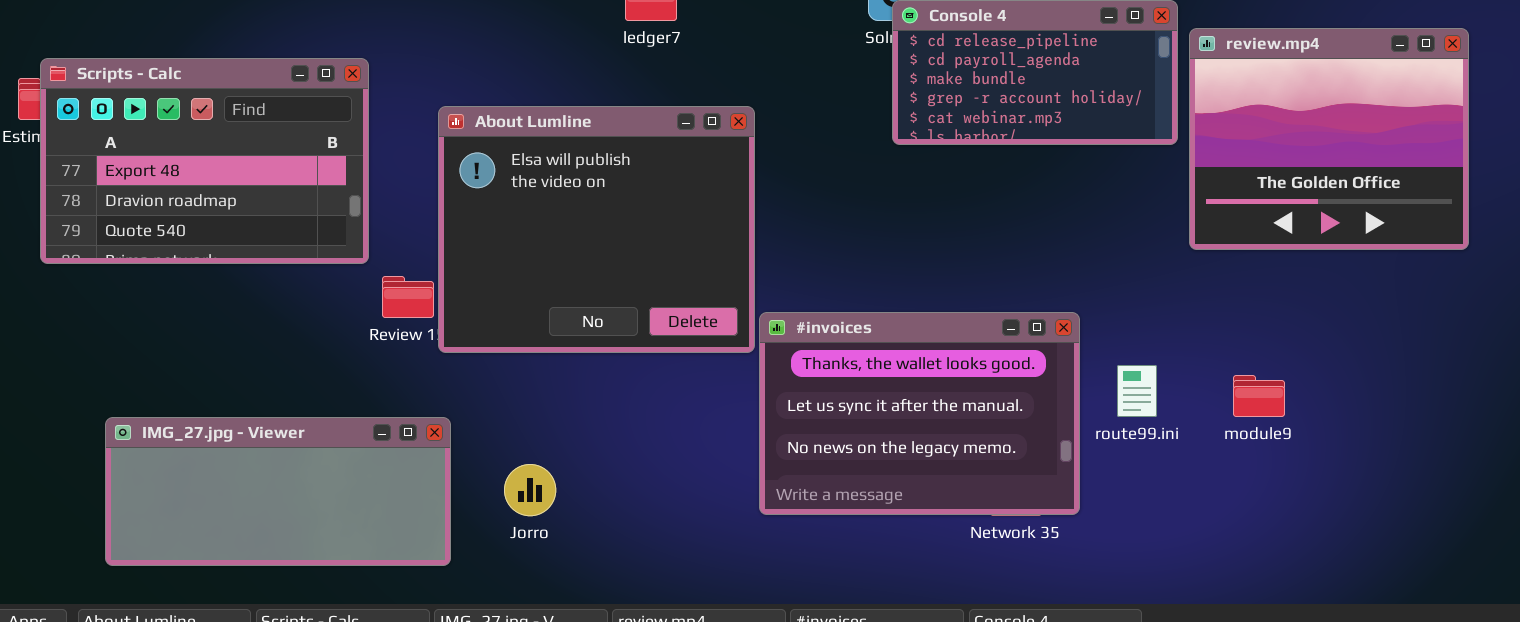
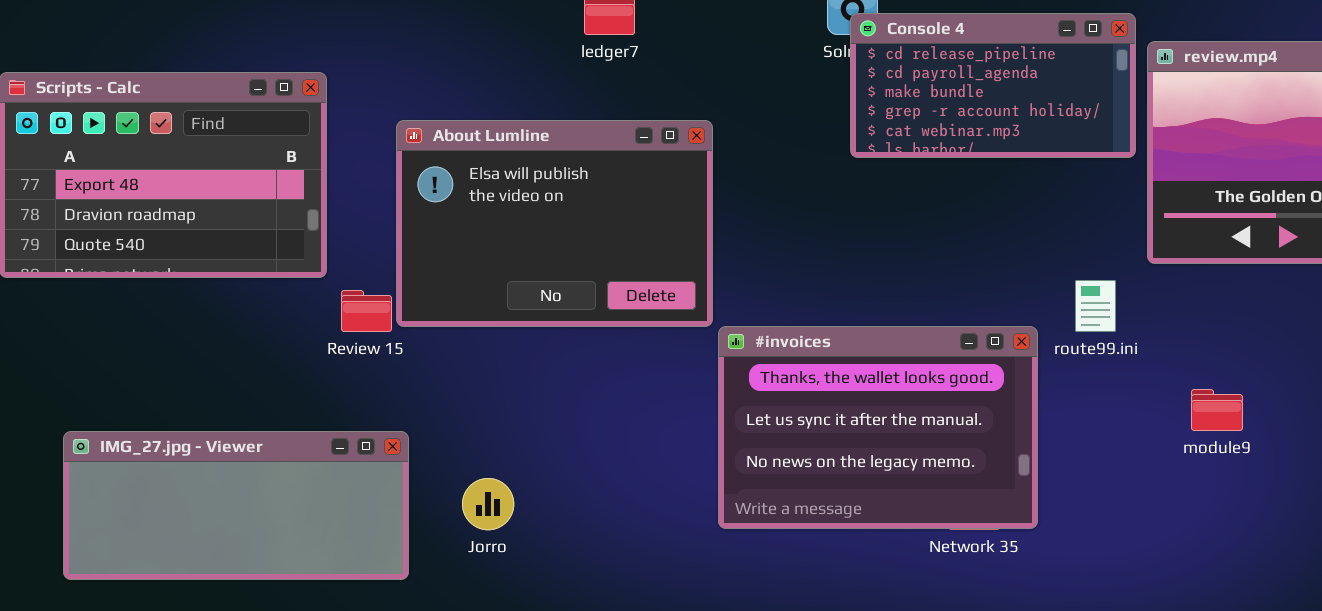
About Lumline: [438,106,755,353] -> [396,120,713,327], resized
route99.ini: [1117,365,1157,417] -> [1075,280,1116,332], moved

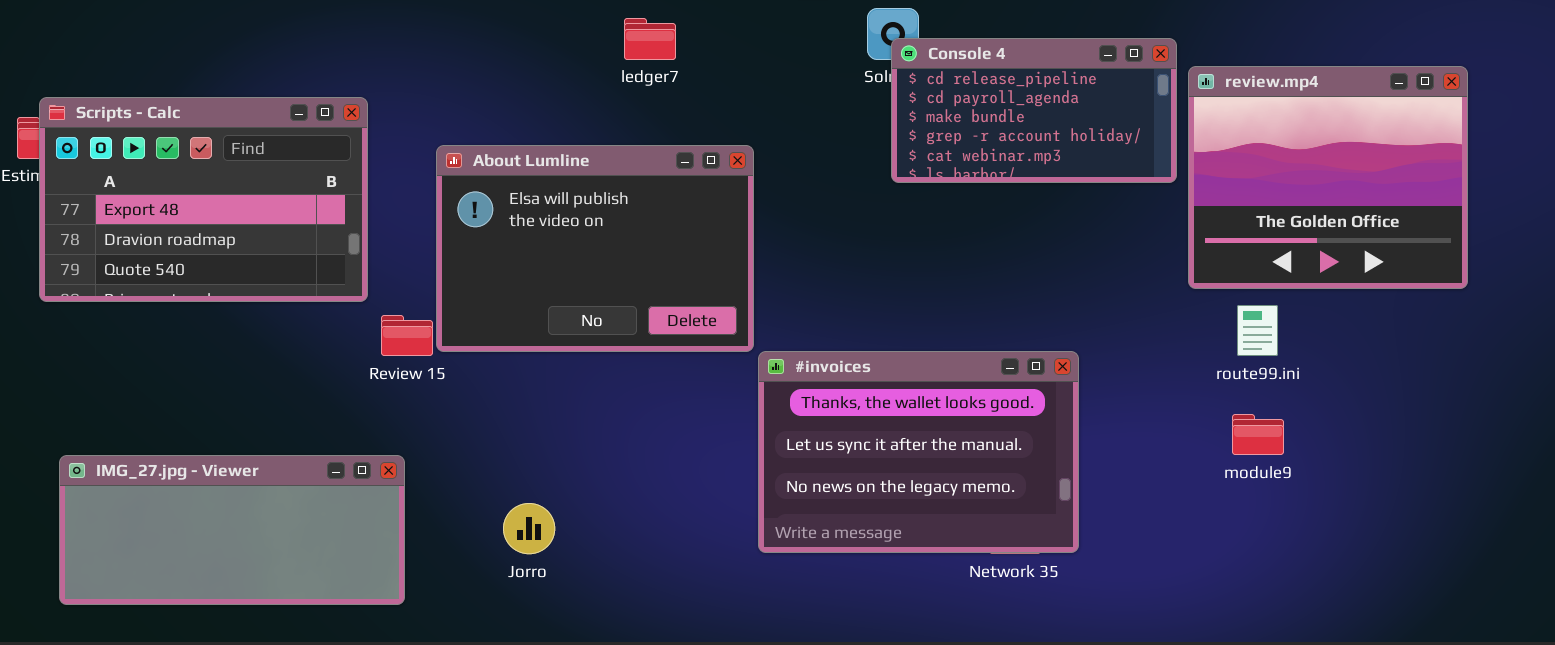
route99.ini: [1075,280,1116,332] -> [1237,305,1278,356], moved
IMG_27.jpg - Viewer: [63,431,409,580] -> [59,455,405,605], moved

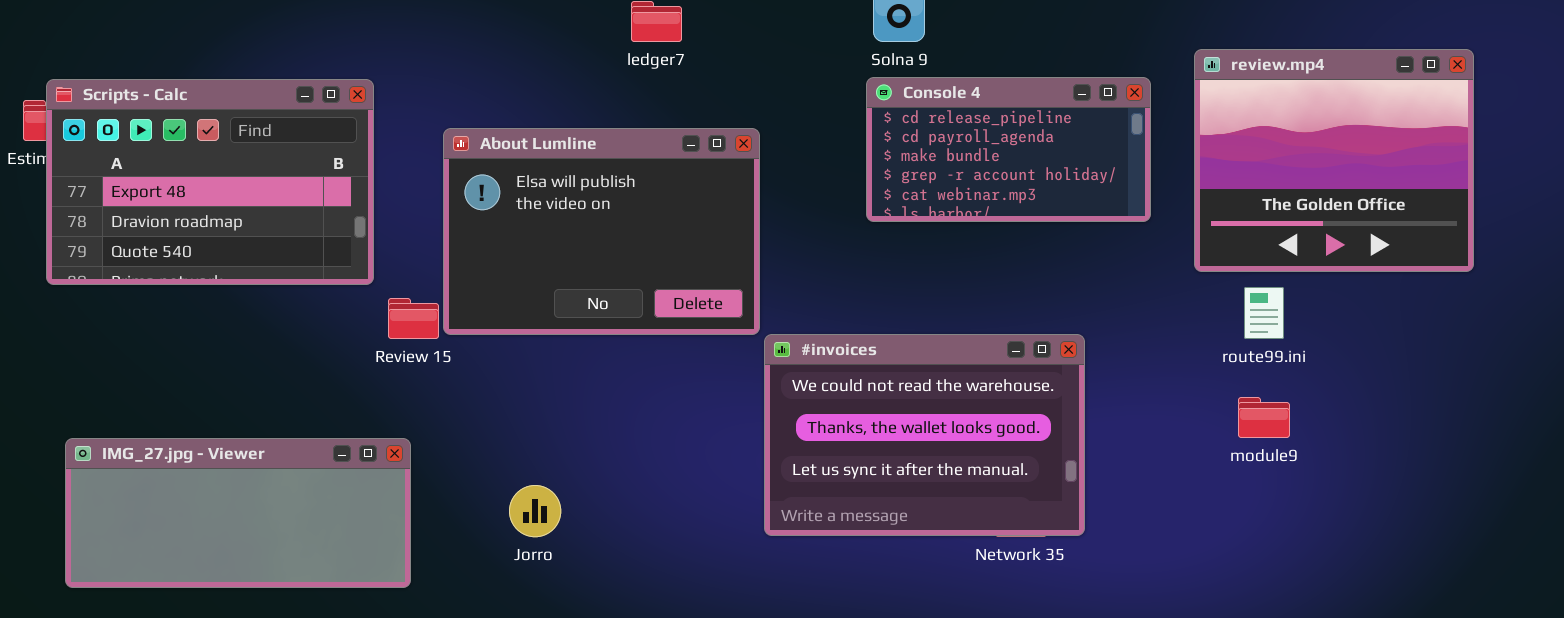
Console 4: [891,38,1177,183] -> [866,77,1151,222], moved
#invoices: [758,351,1079,553] -> [764,334,1085,536], scrolled up 1 row

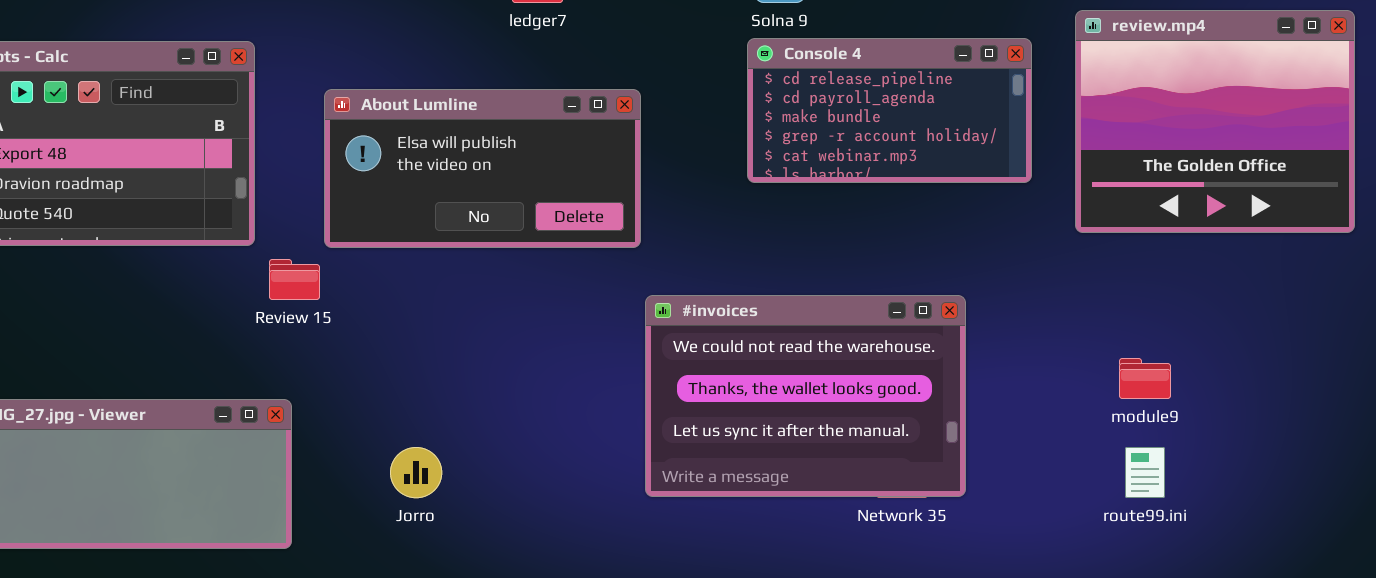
About Lumline: [443,128,760,335] -> [324,89,641,248], resized
route99.ini: [1244,287,1284,339] -> [1125,447,1165,498], moved

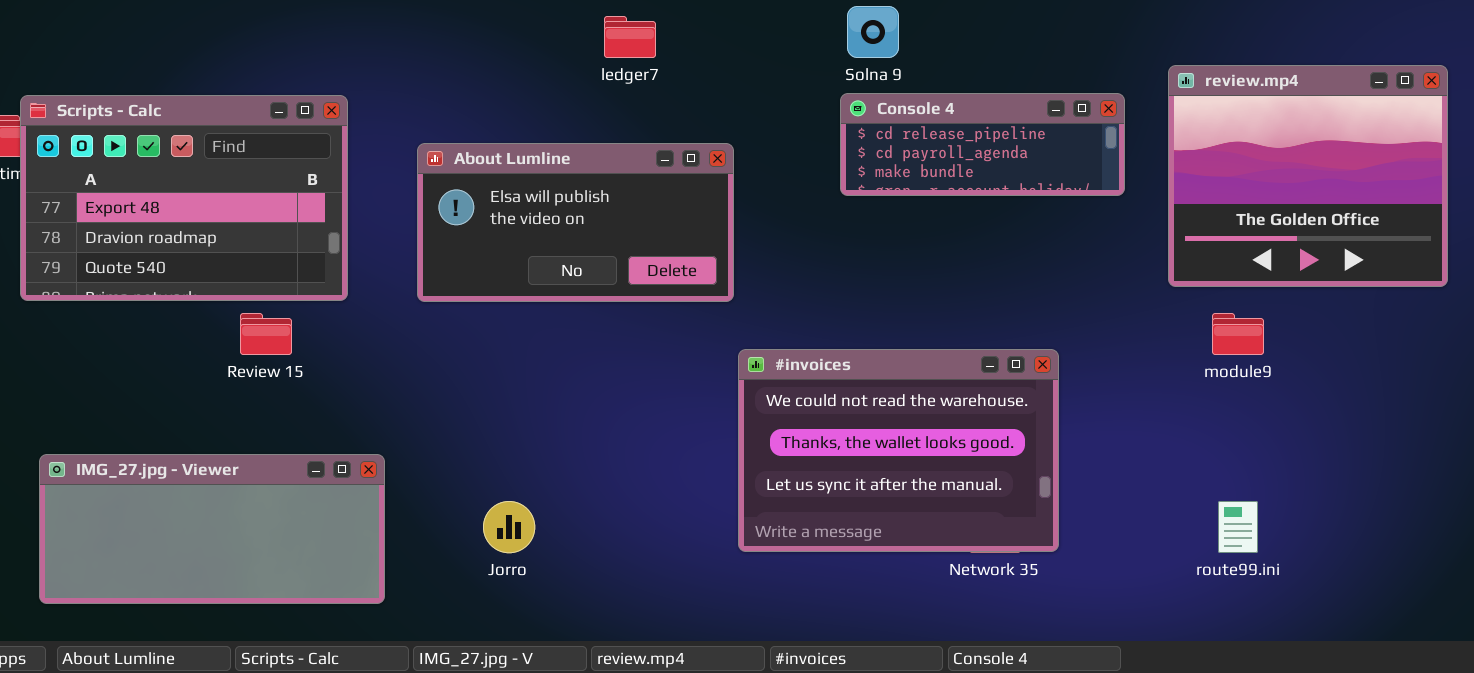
Console 4: [747,38,1032,183] -> [840,93,1125,196], resized
Review 15: [269,259,320,300] -> [240,313,292,355], moved
module9: [1119,358,1171,399] -> [1212,313,1264,355], moved

